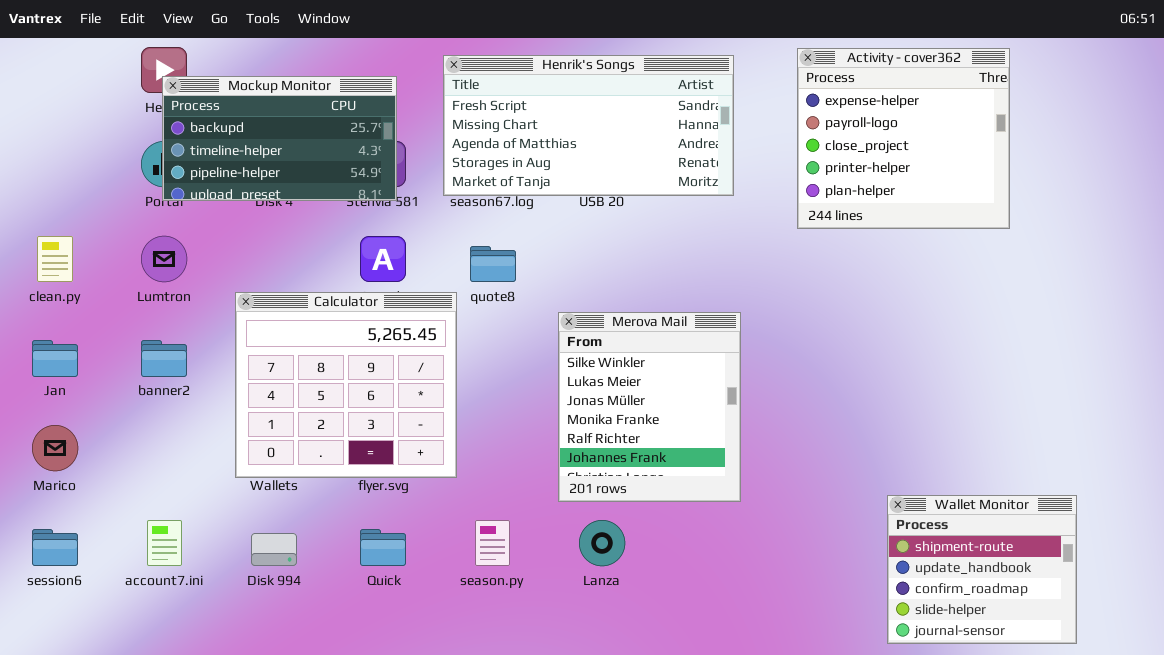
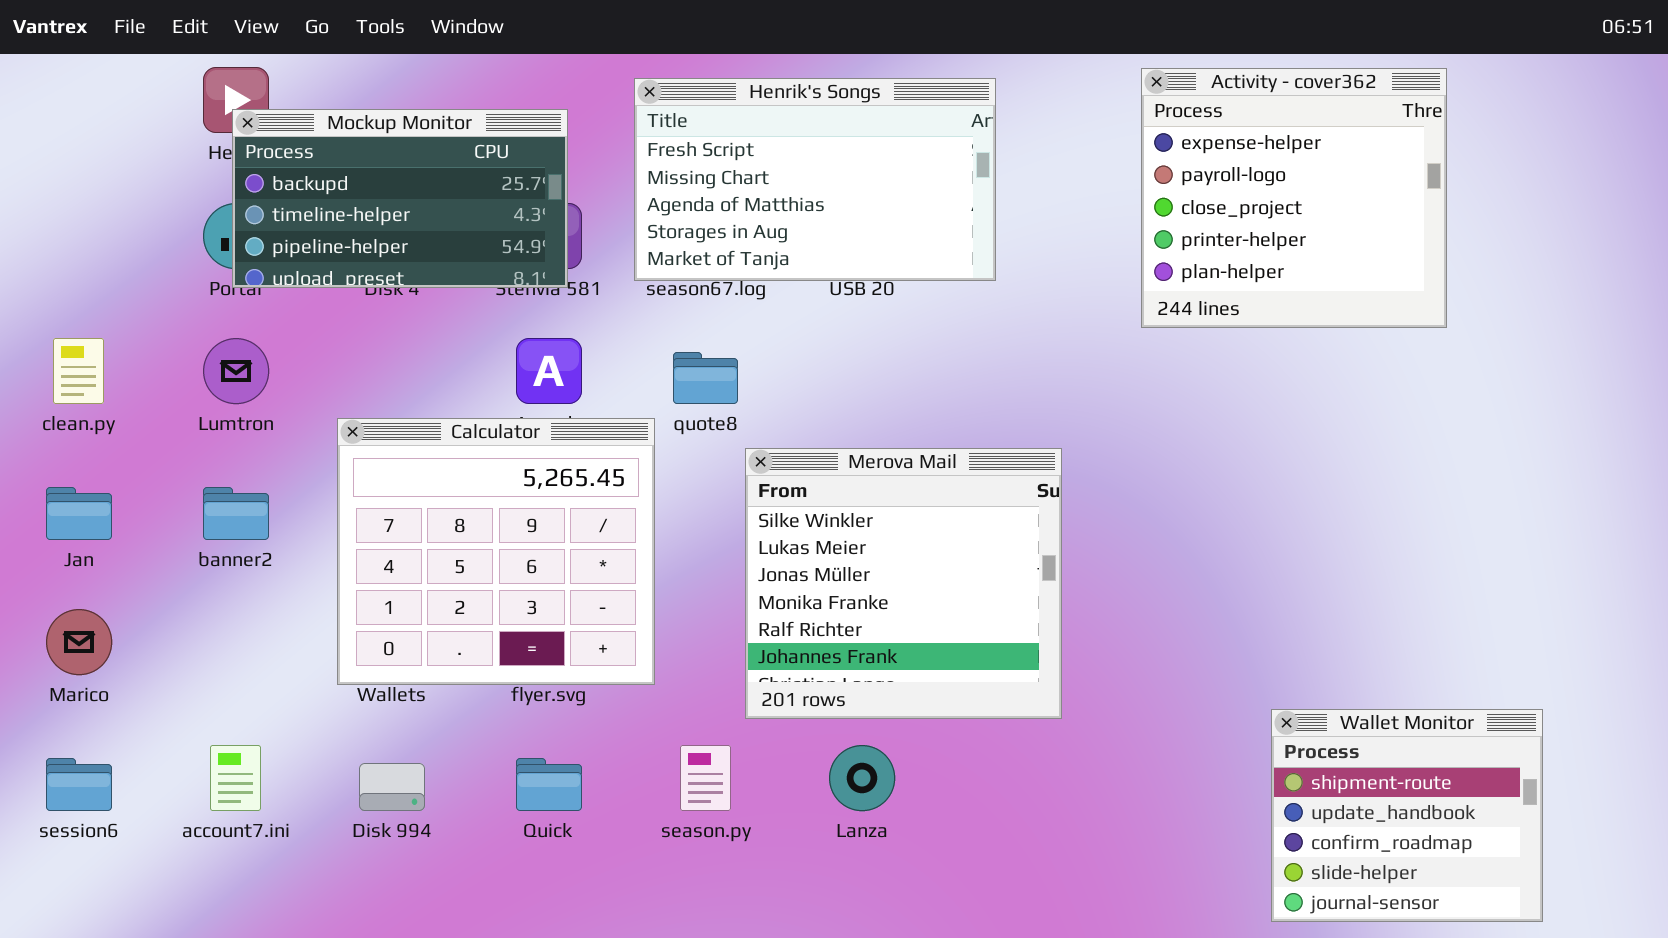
Henrik's Songs: [443,55,734,196] -> [634,78,996,281], resized
Merova Mail: [558,312,741,502] -> [745,448,1062,719], resized

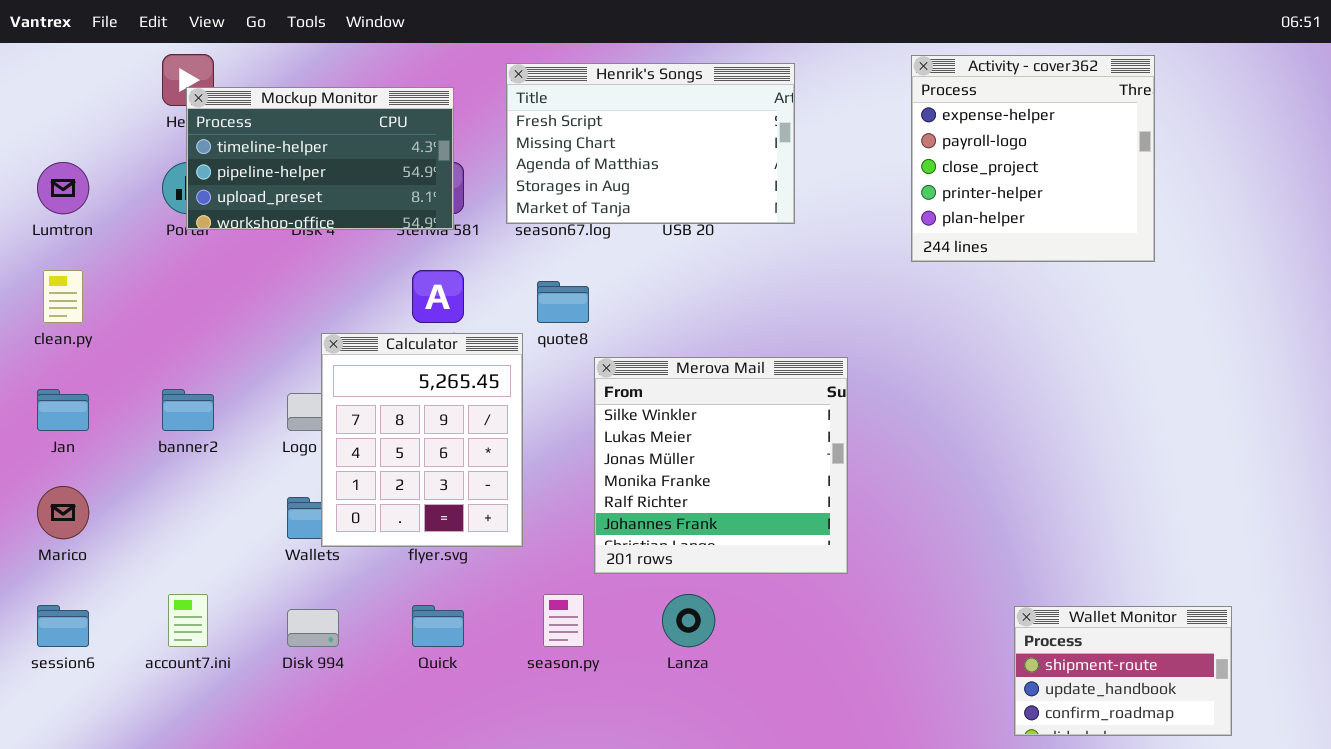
Mockup Monitor: [232,109,568,288] -> [186,87,454,230], scrolled down 1 row
Lumtron: [203,338,269,404] -> [37,162,89,214], moved
Calculator: [337,418,655,685] -> [321,333,523,547], resized
Wallet Monitor: [1271,709,1543,922] -> [1014,606,1232,736], resized

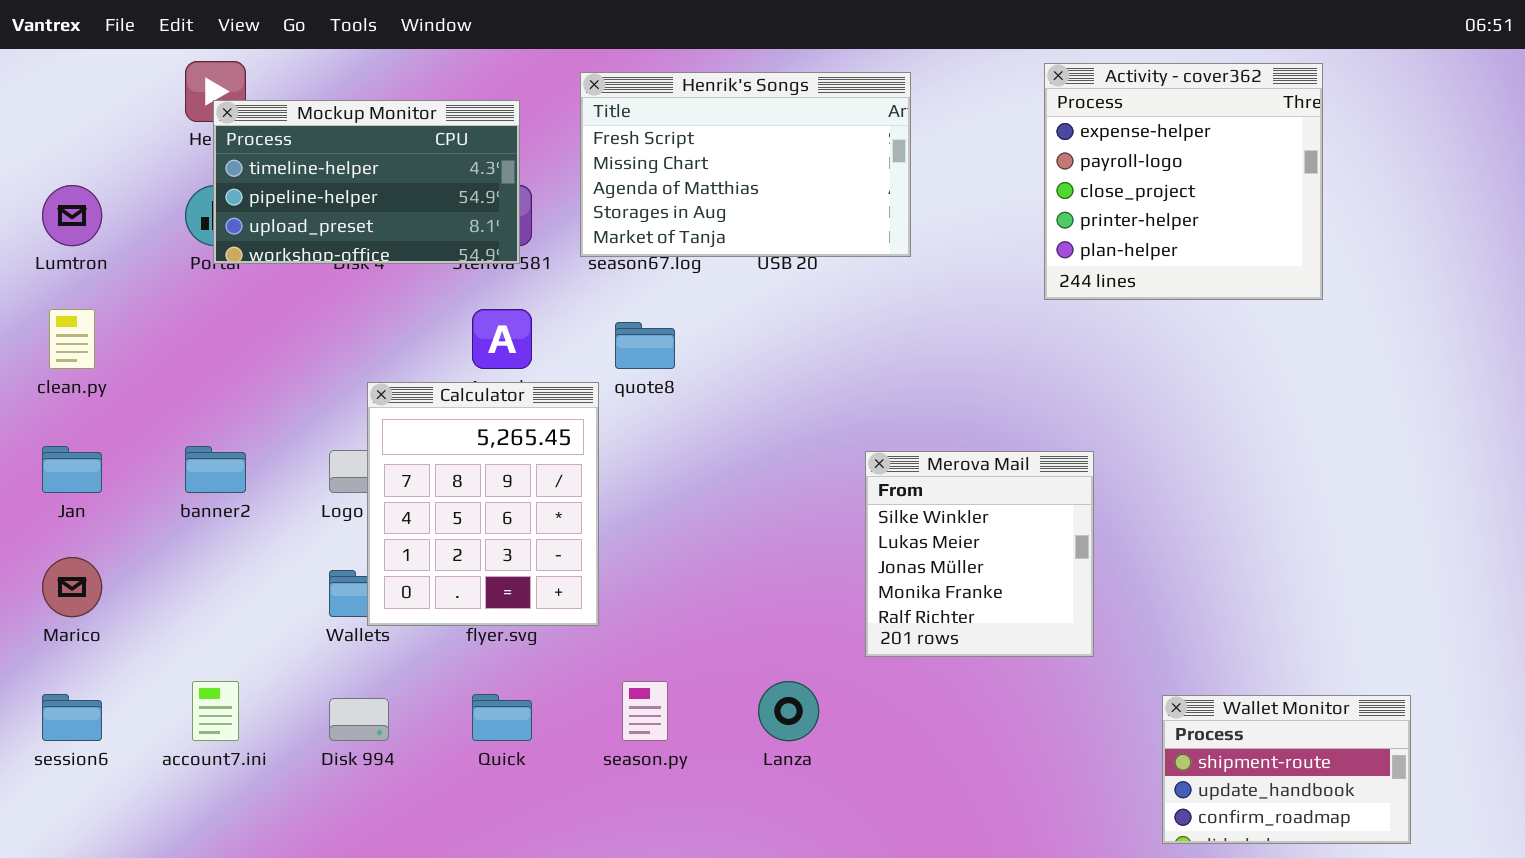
Merova Mail: [594,357,848,574] -> [865,451,1094,657], moved, resized

